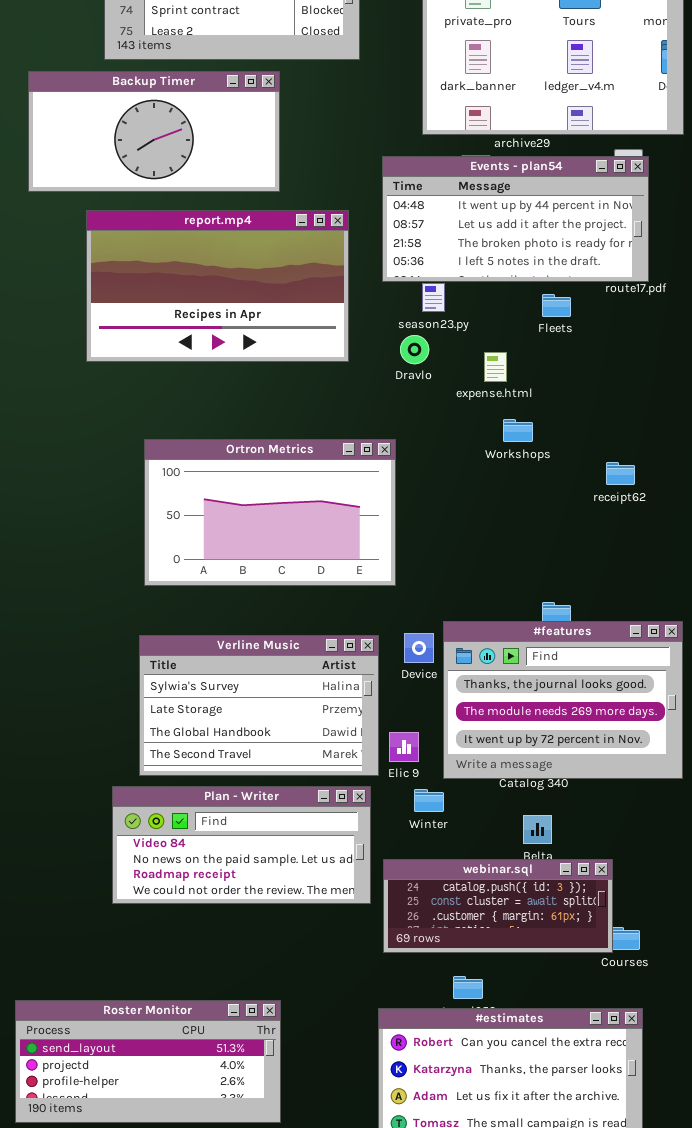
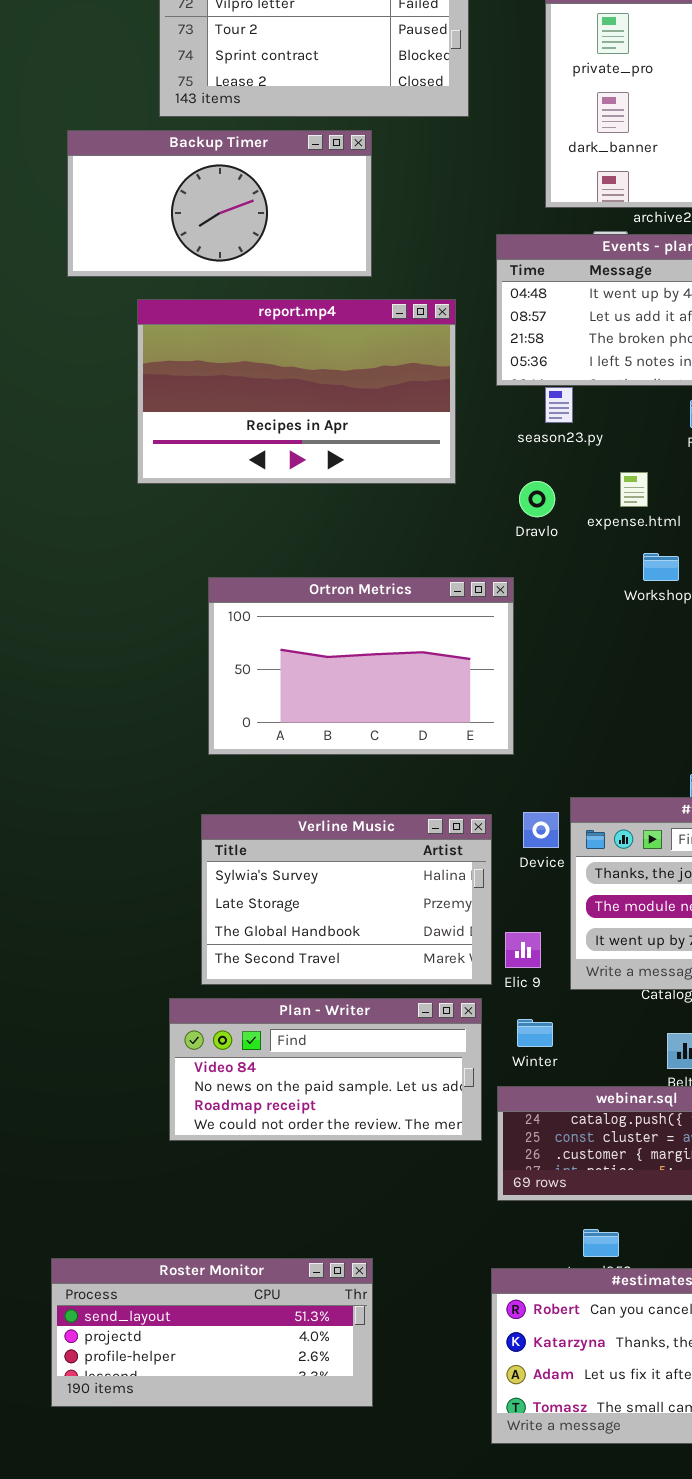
Dravlo: [400,335,429,364] -> [519,481,555,517], moved
Winter: [414,789,444,812] -> [517,1019,553,1047], moved

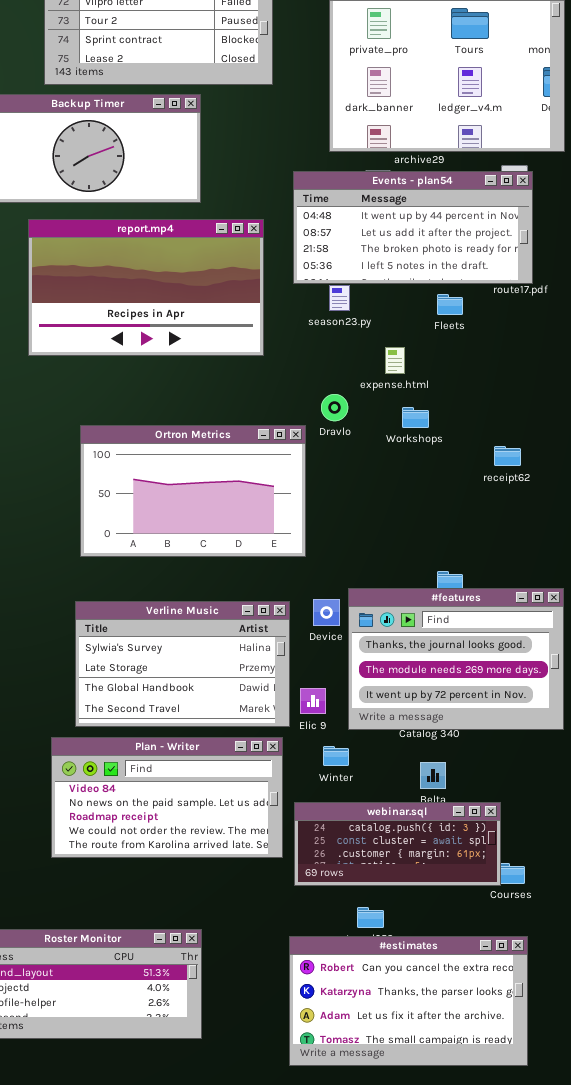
Dravlo: [519,481,555,517] -> [321,394,348,421], moved
Plan - Writer: [169,998,482,1141] -> [51,737,283,858], resized
Winter: [517,1019,553,1047] -> [323,746,349,766], moved

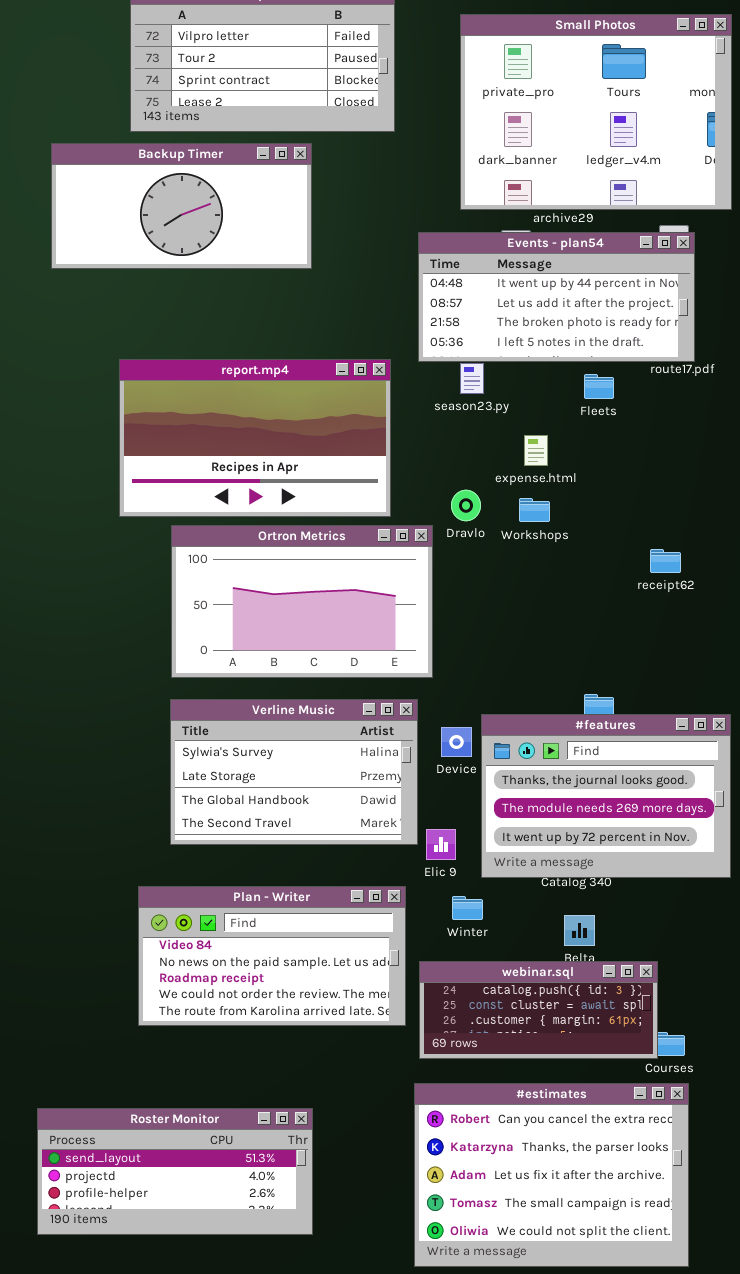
report.mp4: [28,219,264,356] -> [119,359,391,517], moved
Workshops: [402,407,429,428] -> [519,498,550,522], moved
Verline Music: [75,601,290,727] -> [170,699,418,845], moved
#estimates: [289,936,528,1066] -> [414,1083,689,1267], resized

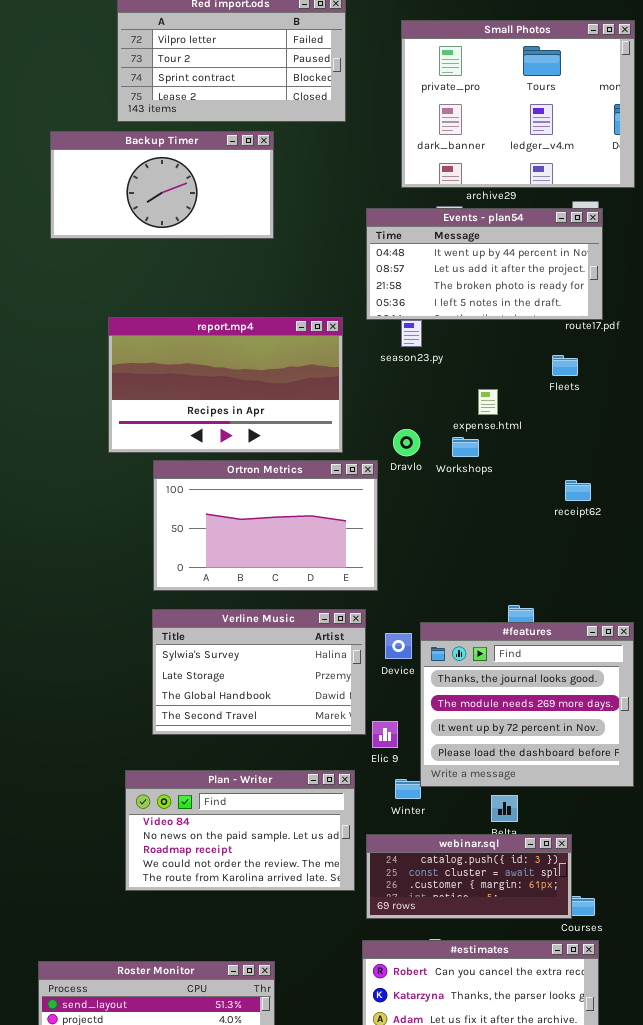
Fleets: [584,374,614,399] -> [552,355,578,376], moved
expense.html: [524,435,548,466] -> [478,389,498,415], moved
#features: [481,714,731,878] -> [420,622,634,787], resized

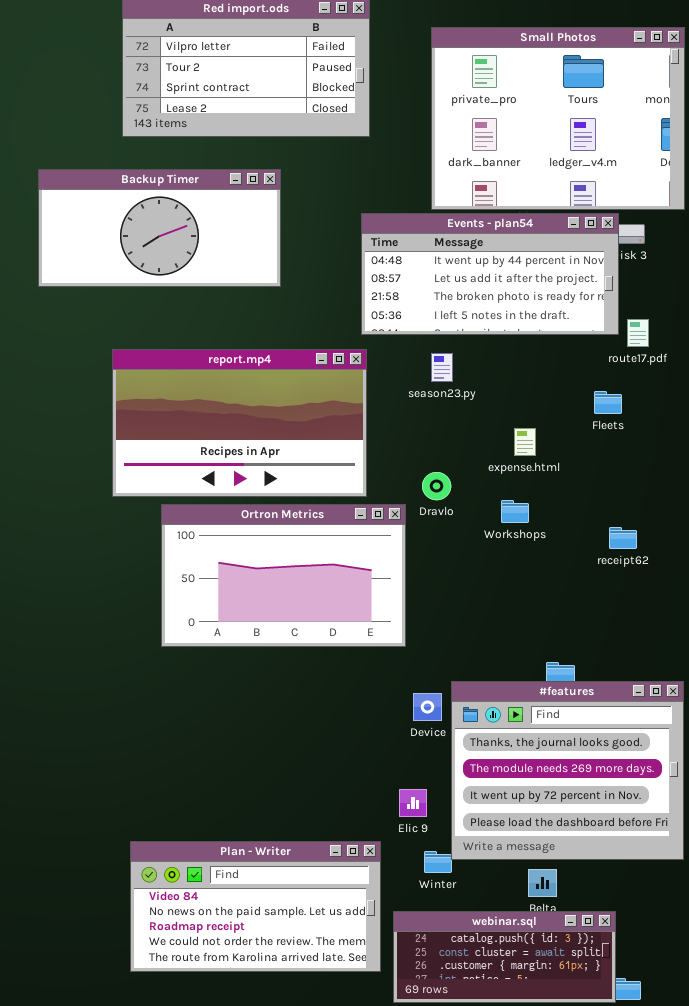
Backup Timer: [50,131,274,239] -> [38,169,281,287], moved
Events - plan54: [366,208,603,320] -> [361,213,619,335], moved
Workshops: [452,437,479,457] -> [501,500,529,523], moved
Verline Music: [152,609,366,735] -> none, closed

